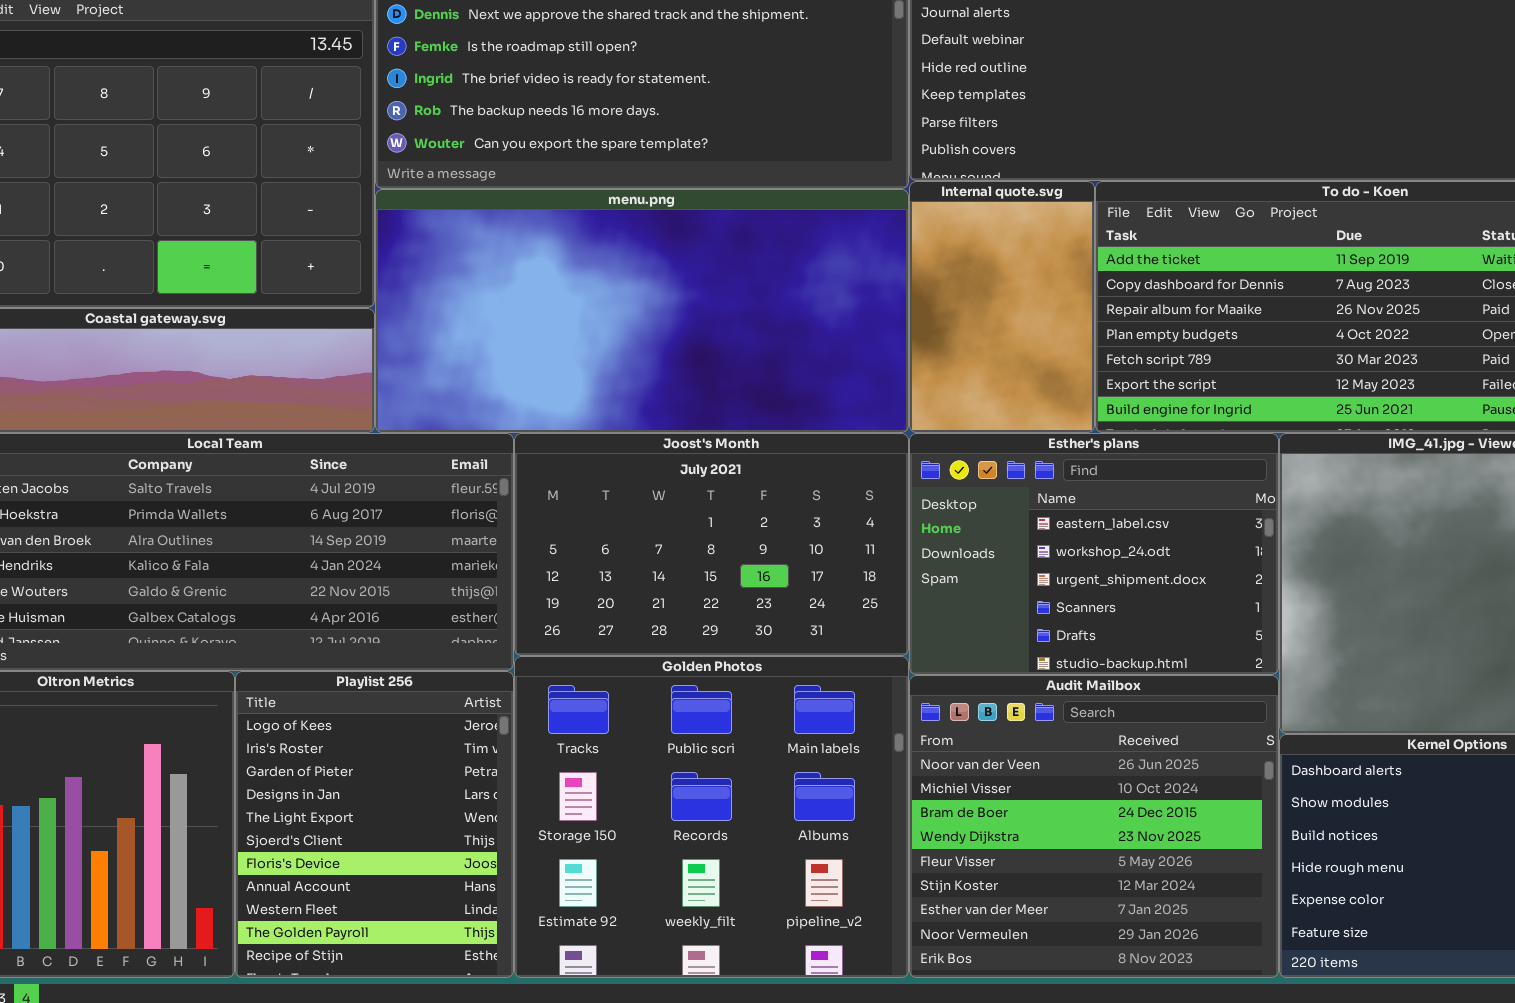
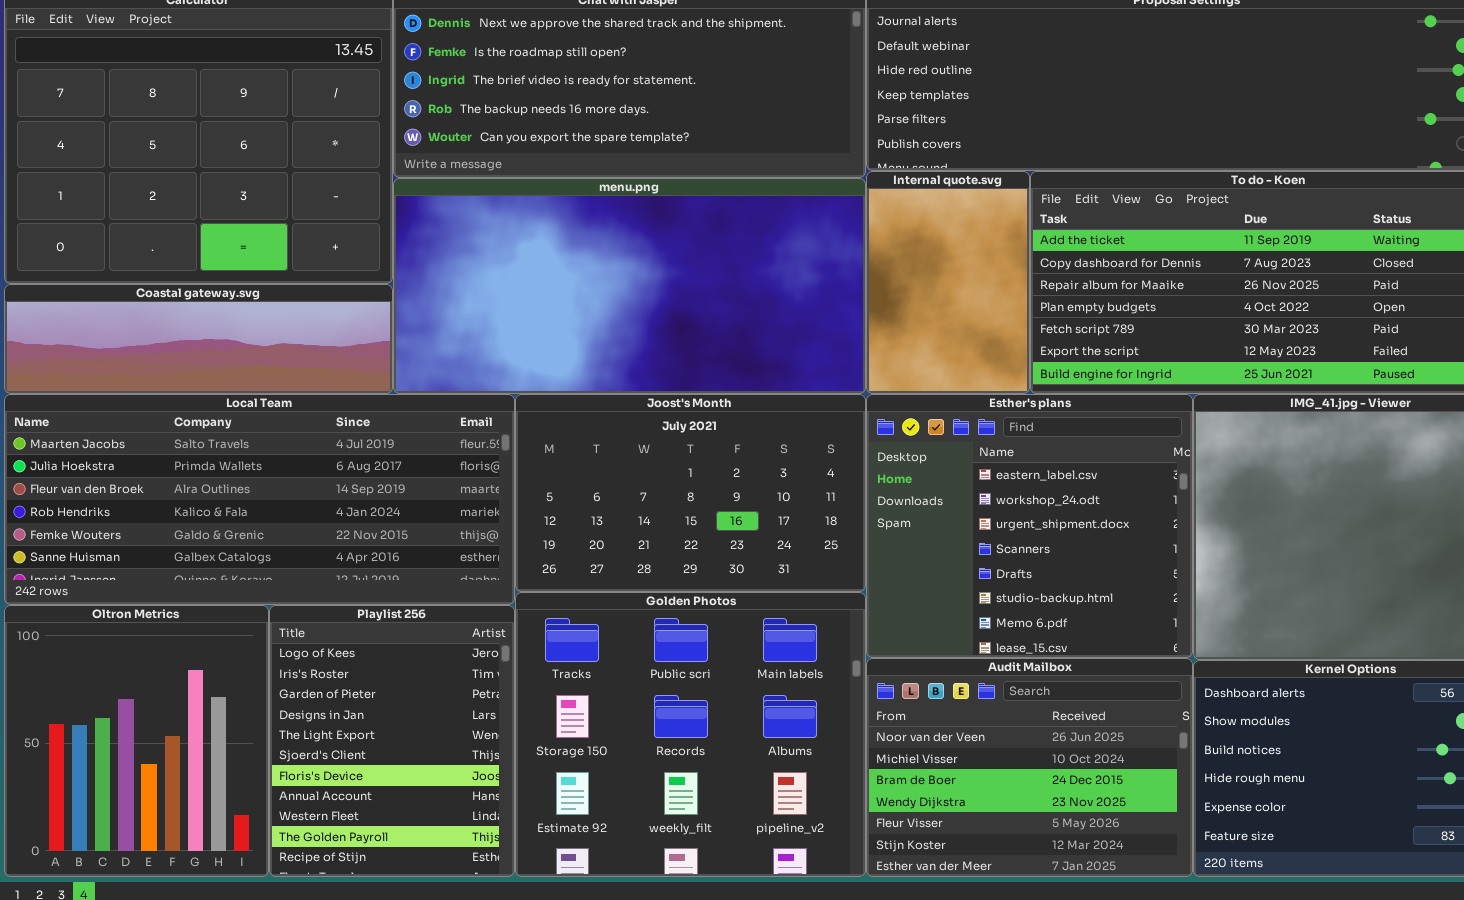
Esther's plans: [909,433,1279,675] -> [866,394,1193,658], resized
Audit Mailbox: [909,675,1279,978] -> [866,658,1193,877], resized

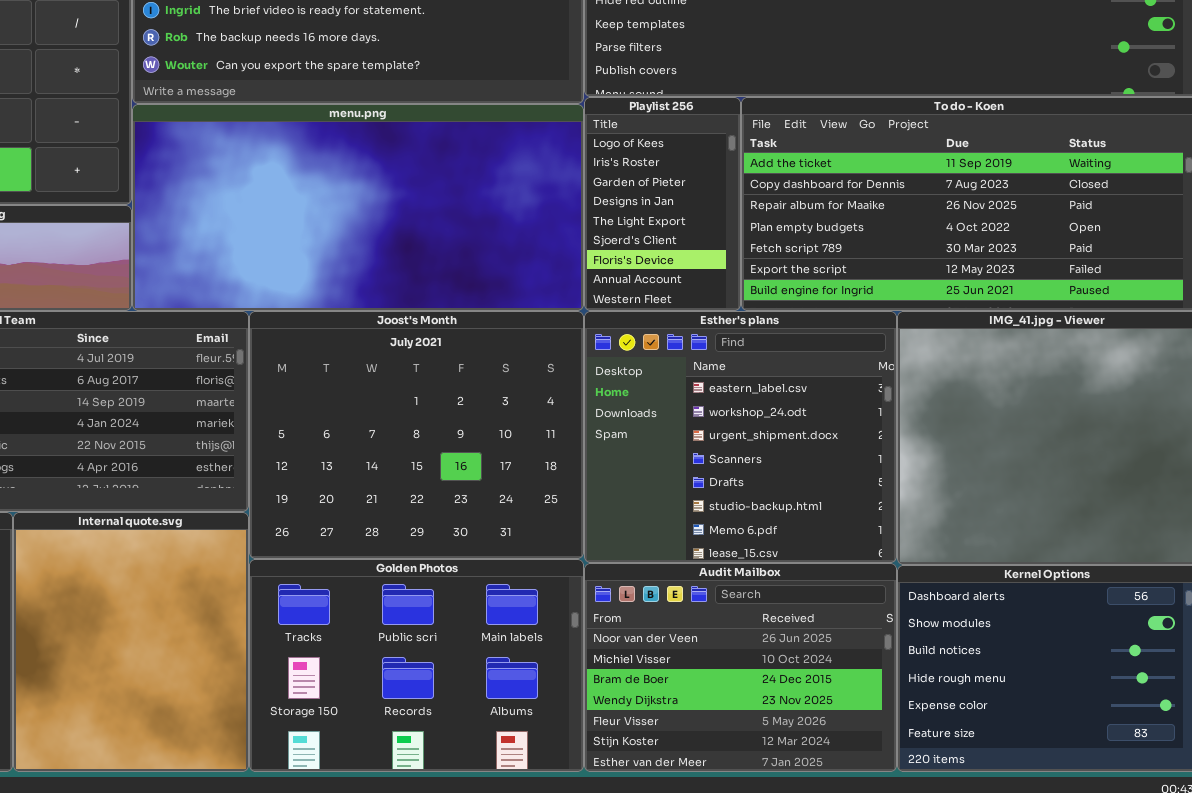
Internal quote.svg: [866,171,1030,394] -> [13,512,249,772], moved, resized
Joost's Month: [515,394,866,592] -> [249,311,584,559], resized
Golden Photos: [515,592,866,877] -> [249,559,584,772], resized
Playlist 256: [269,605,515,877] -> [584,97,741,311], moved, resized

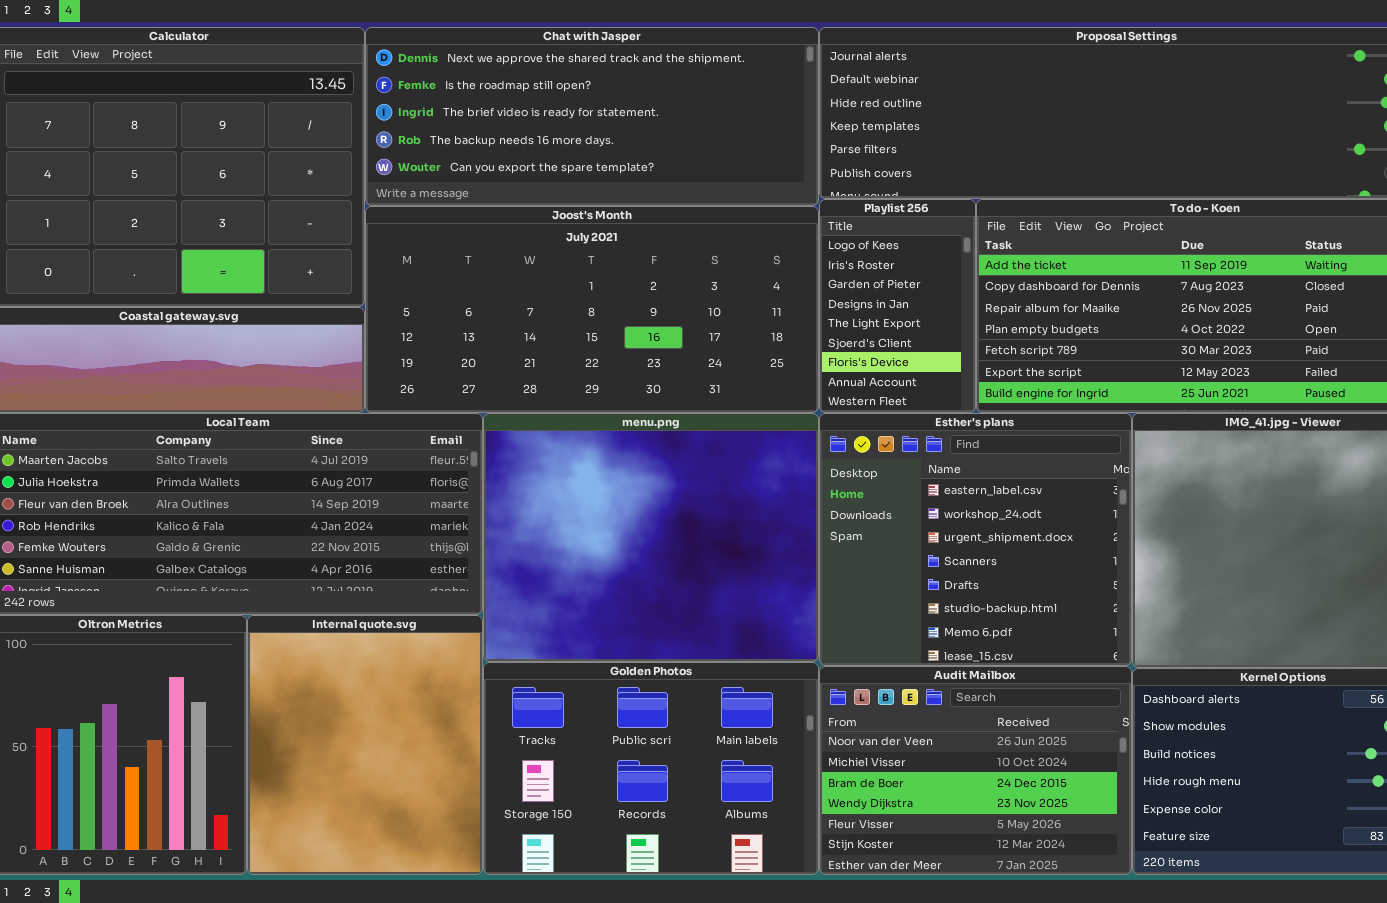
menu.png: [132,104,584,311] -> [483,413,819,662], moved, resized
Joost's Month: [249,311,584,559] -> [365,206,819,413], moved, resized

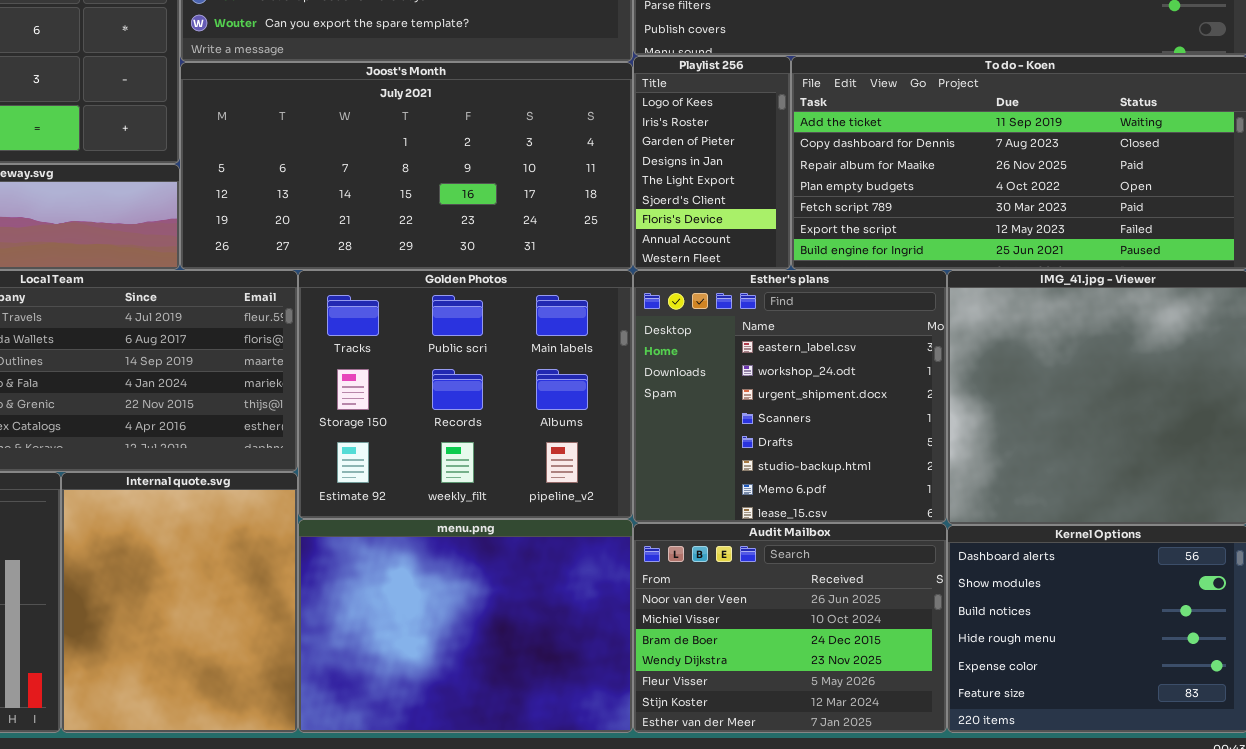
menu.png: [483,413,819,662] -> [298,519,633,733], moved, resized
Golden Photos: [483,662,819,875] -> [298,270,633,519], moved, resized

